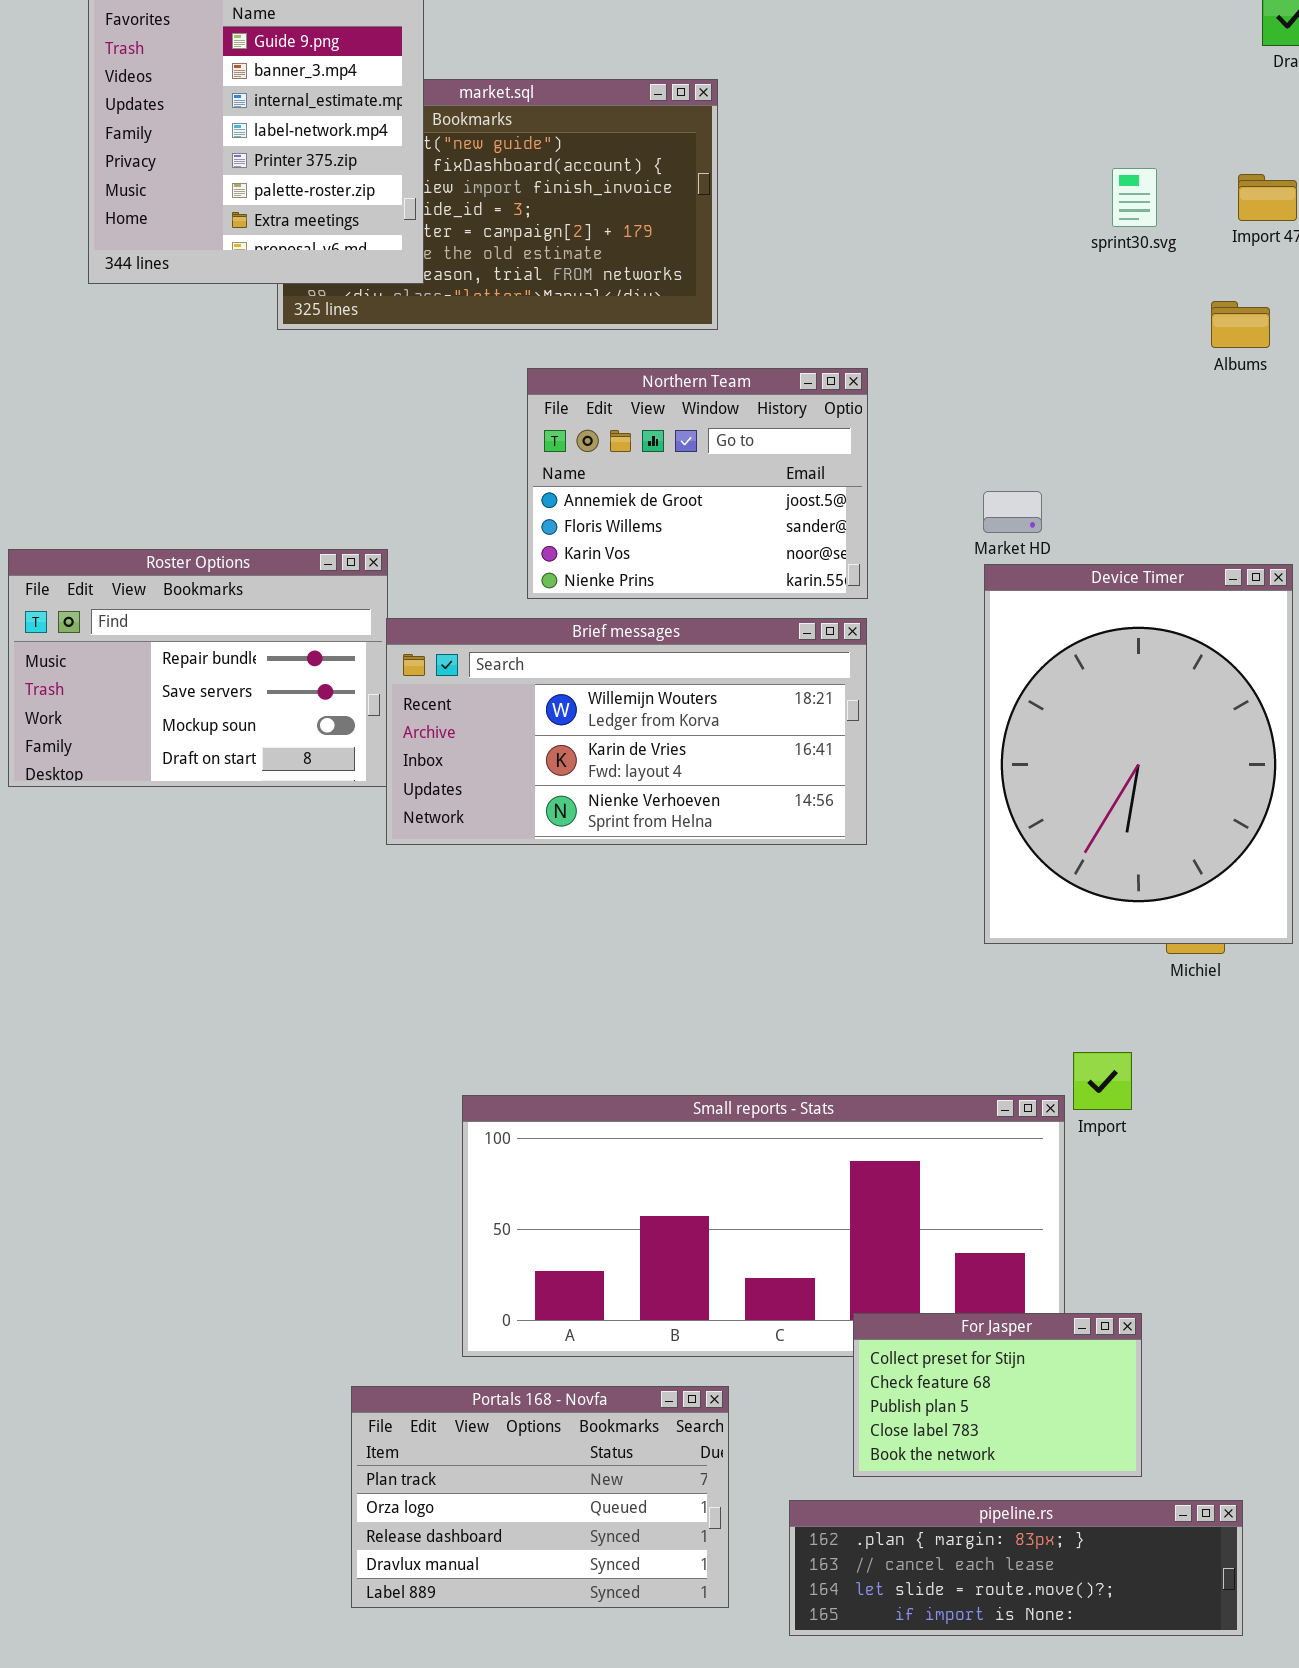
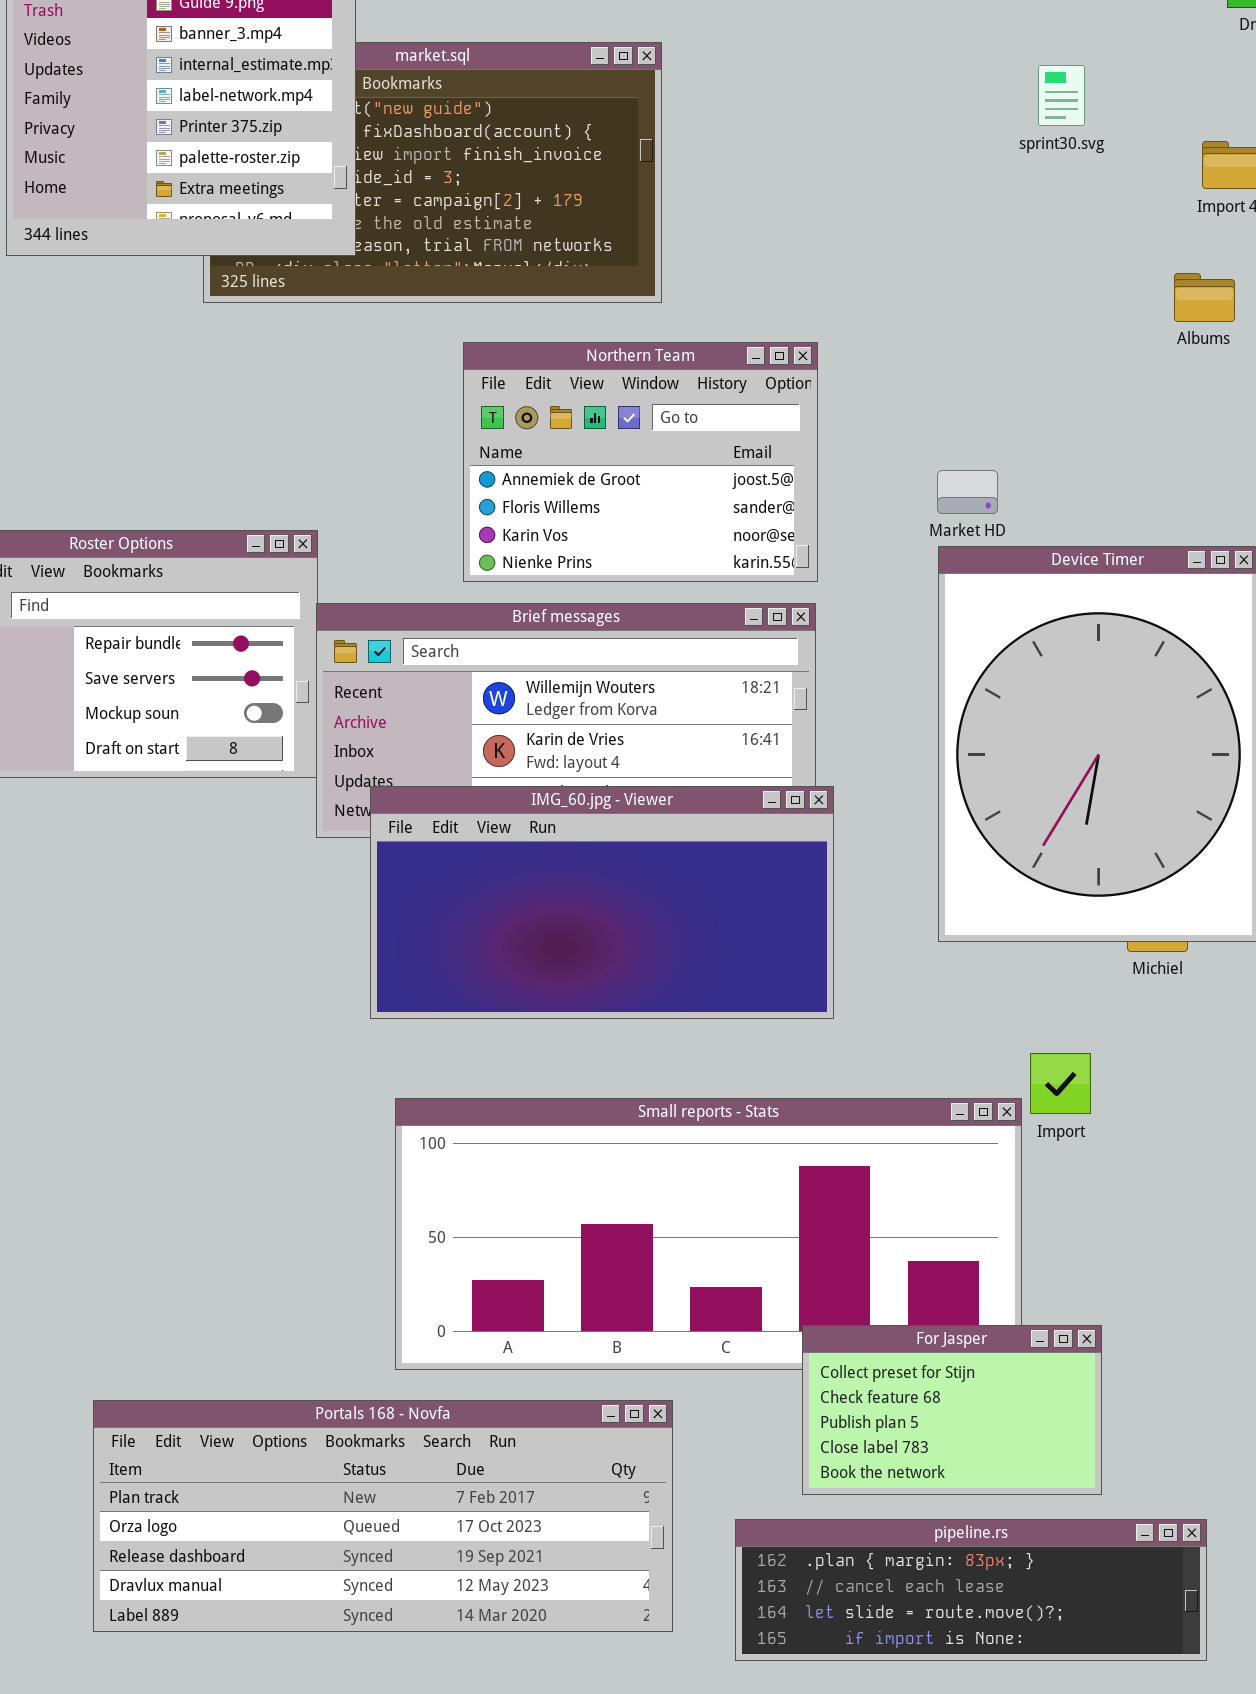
sprint30.svg: [1112,168,1157,227] -> [1038,65,1085,126], moved
IMG_60.jpg - Viewer: none -> [370,786,834,1019], opened
Portals 168 - Novfa: [351,1386,729,1608] -> [93,1400,673,1632], resized

